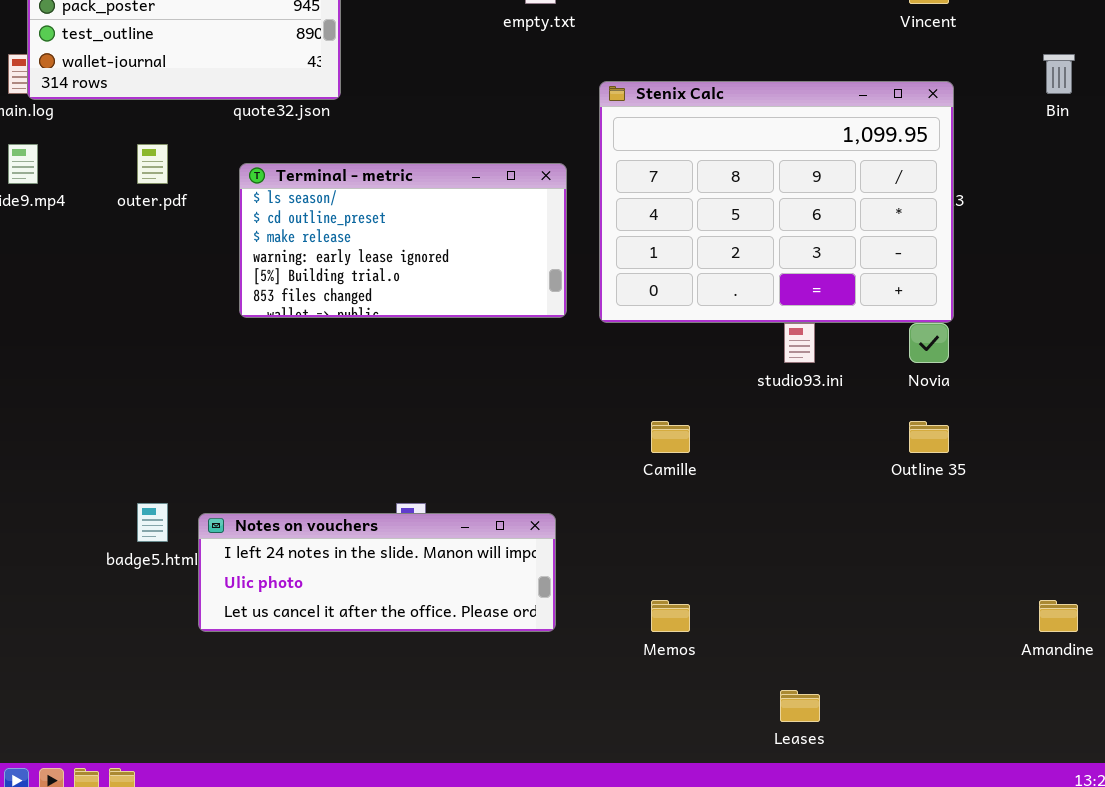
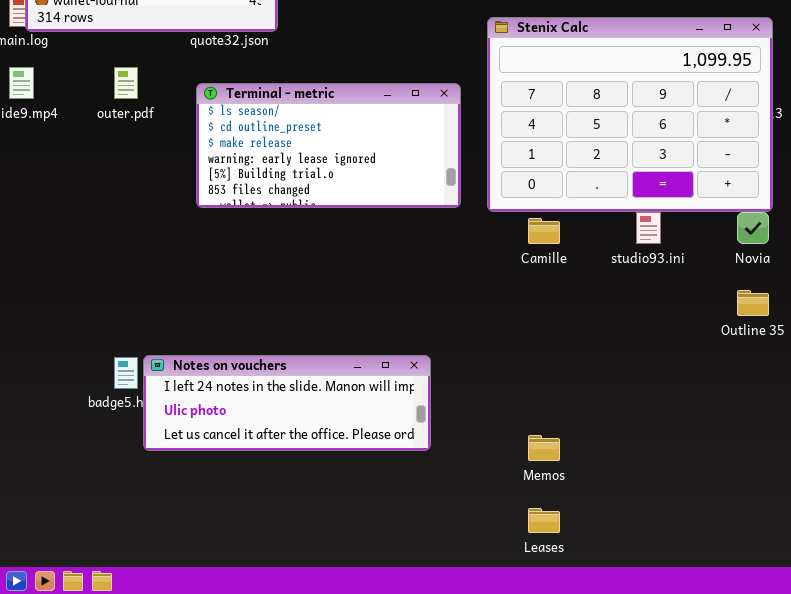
Camille: [651,421,690,453] -> [528,218,560,244], moved
Notes on vouchers: [198,513,556,632] -> [143,355,431,451], moved
Leases: [780,690,820,722] -> [528,508,560,533], moved

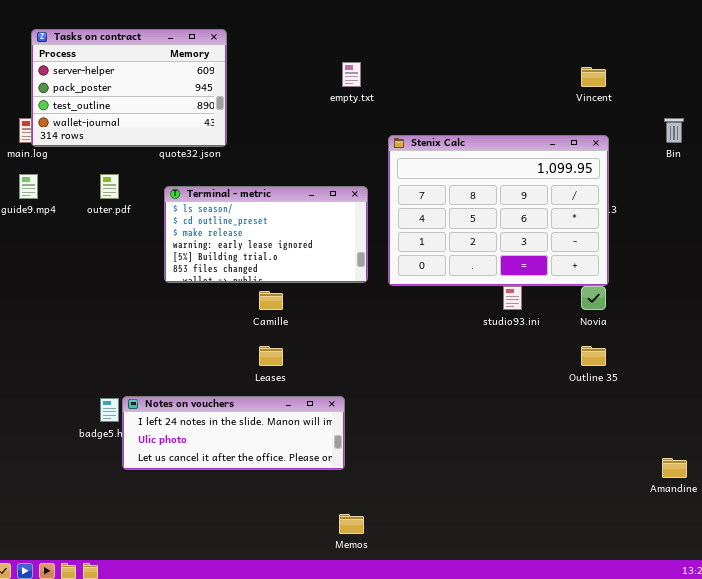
Camille: [528,218,560,244] -> [259,291,283,310], moved
Memos: [528,435,560,461] -> [339,514,364,534], moved
Leases: [528,508,560,533] -> [259,346,283,366], moved

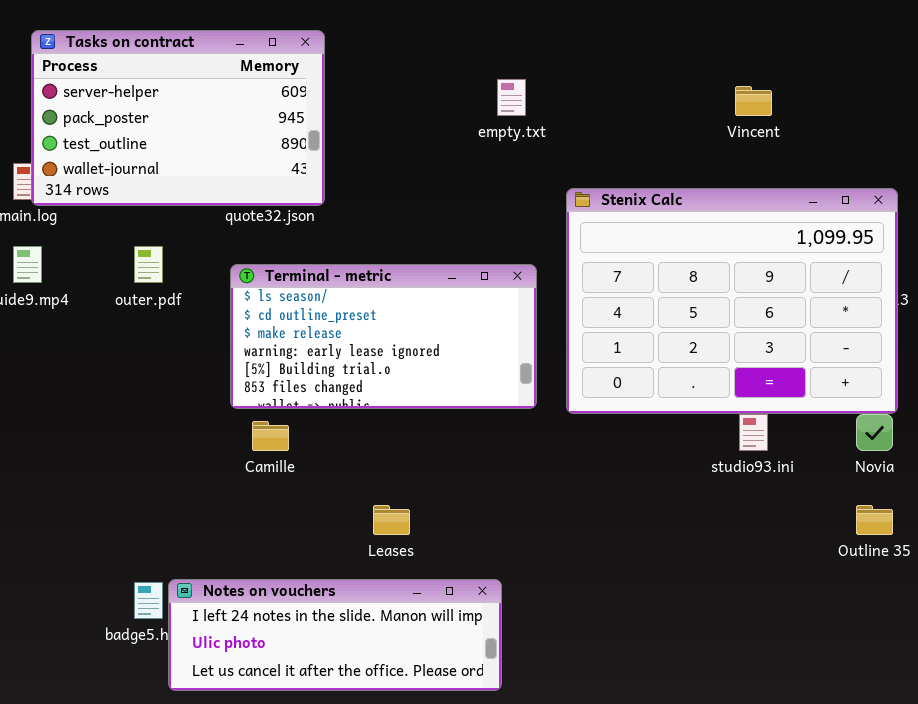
Vincent: [581,67,606,87] -> [735,86,772,116], moved
Camille: [259,291,283,310] -> [252,421,289,451], moved

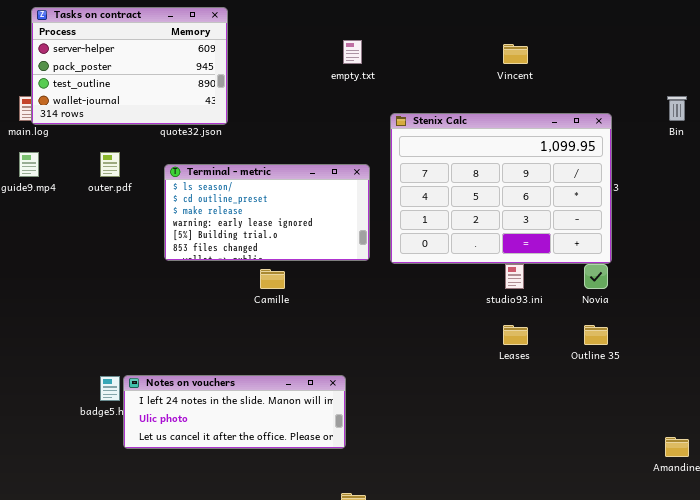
Camille: [252,421,289,451] -> [260,269,285,289], moved
Leases: [373,505,410,535] -> [503,325,528,345], moved

